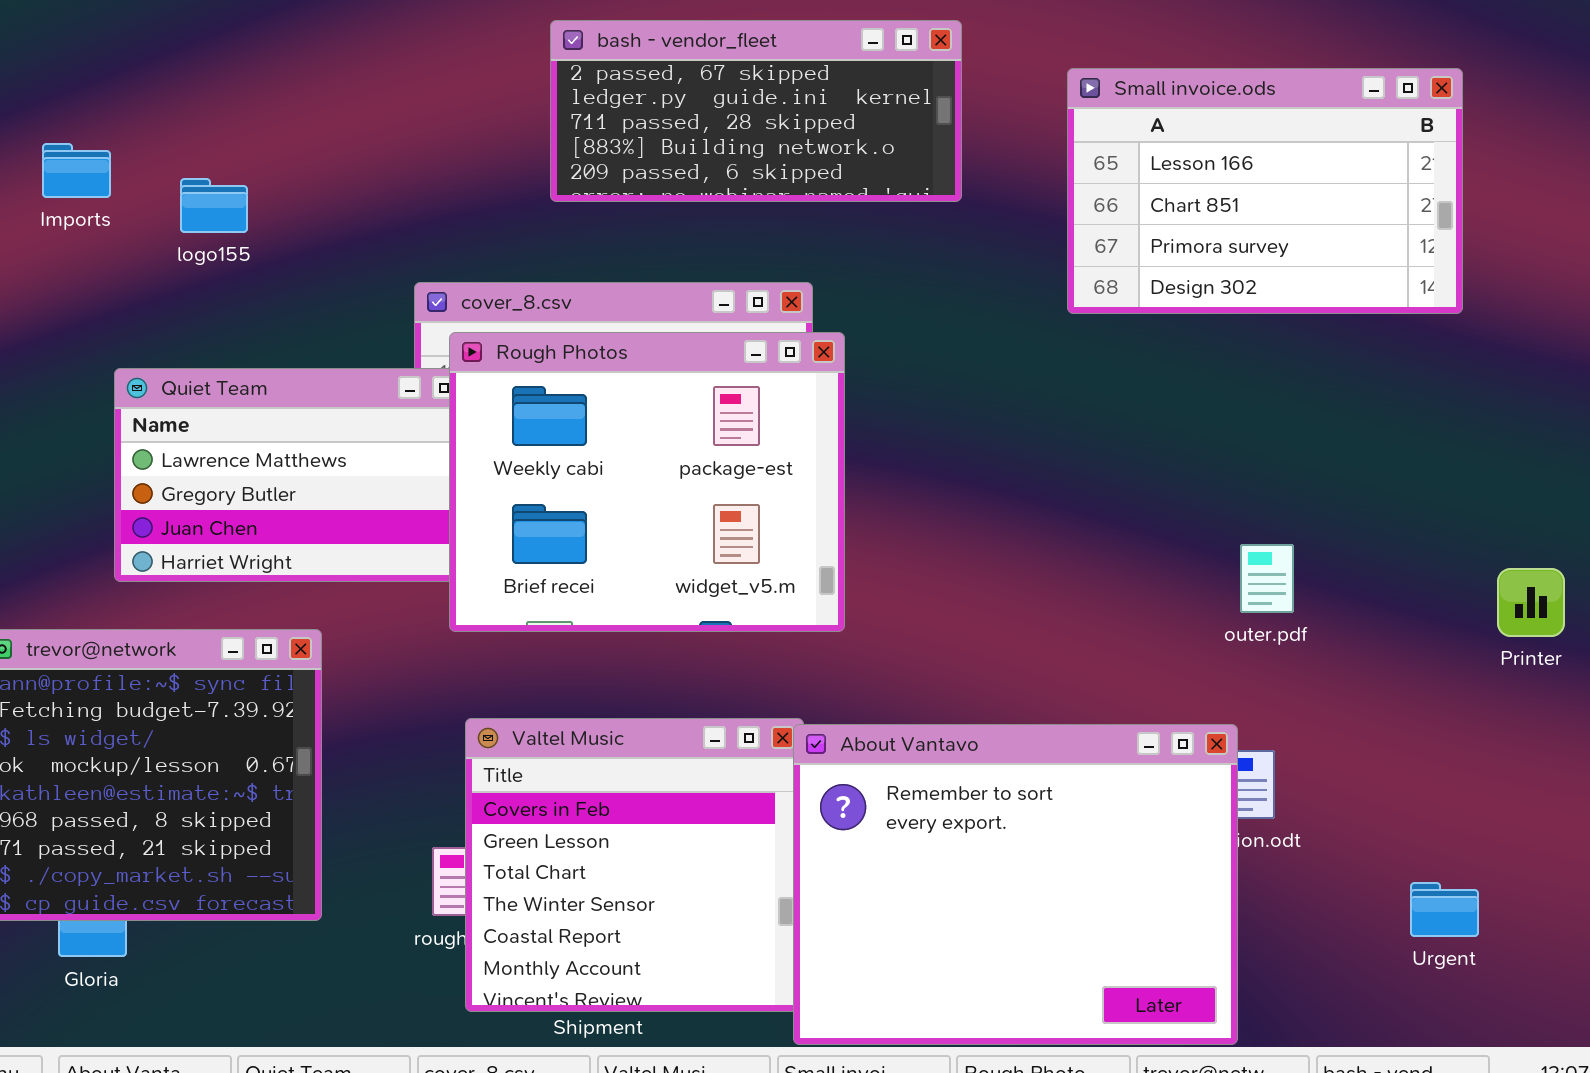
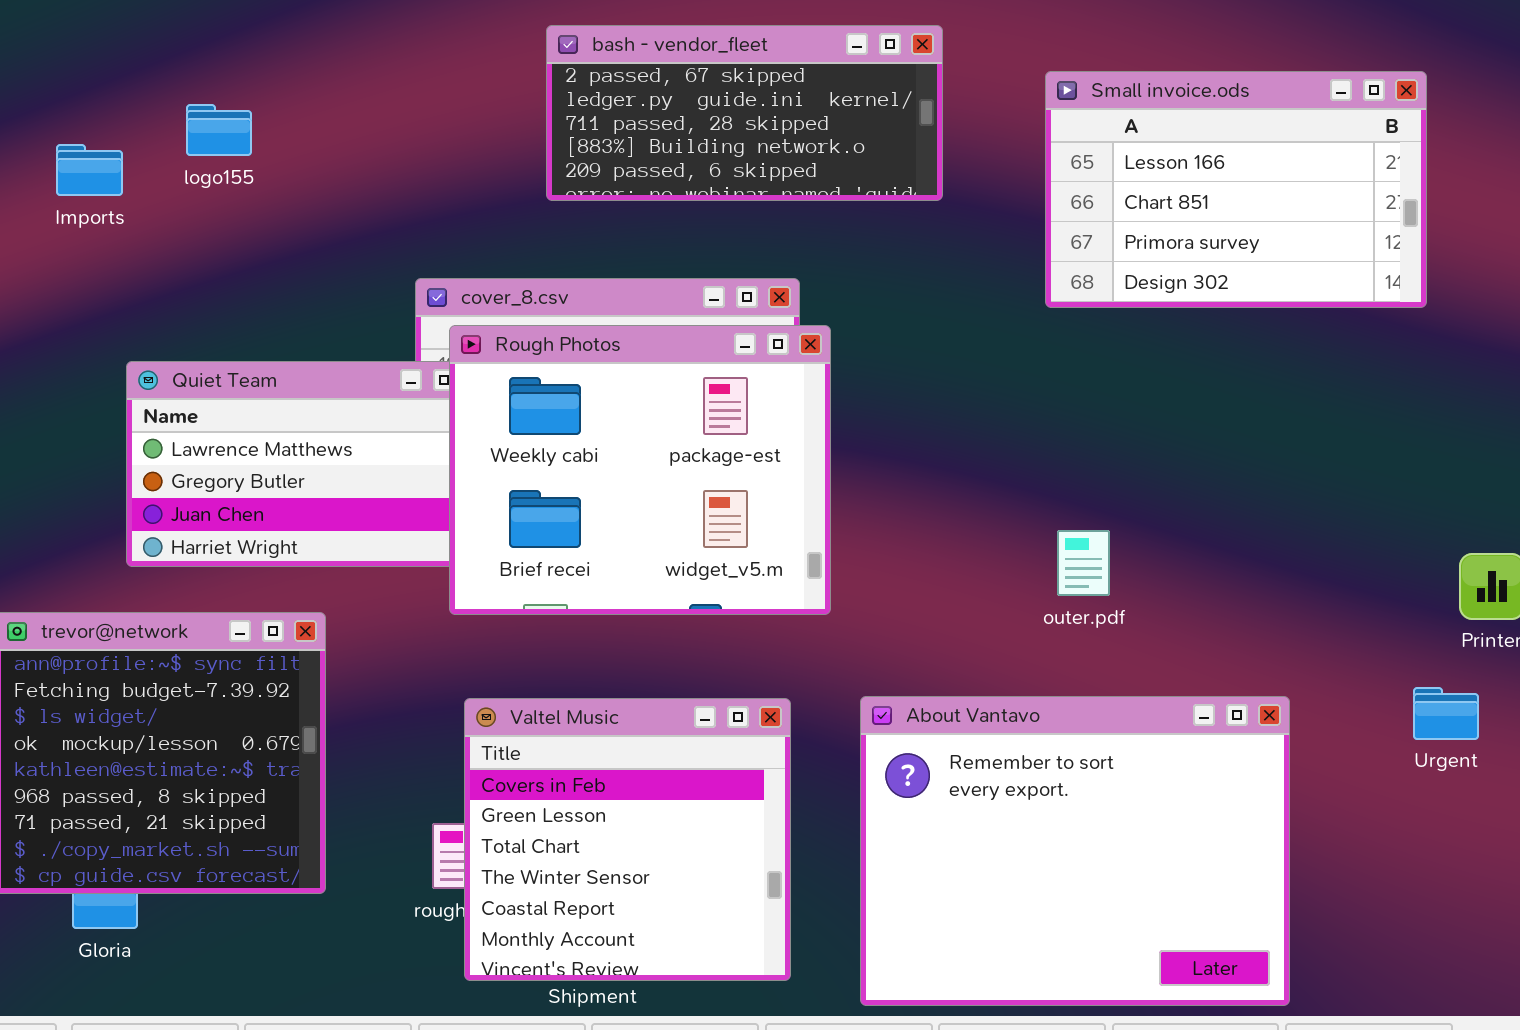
logo155: [180,178,248,233] -> [186,104,252,156], moved
outer.pdf: [1240,544,1294,613] -> [1057,530,1110,596], moved
About Vantavo: [793,724,1238,1045] -> [860,696,1290,1006], moved
Urgent: [1410,882,1479,937] -> [1413,687,1479,740], moved

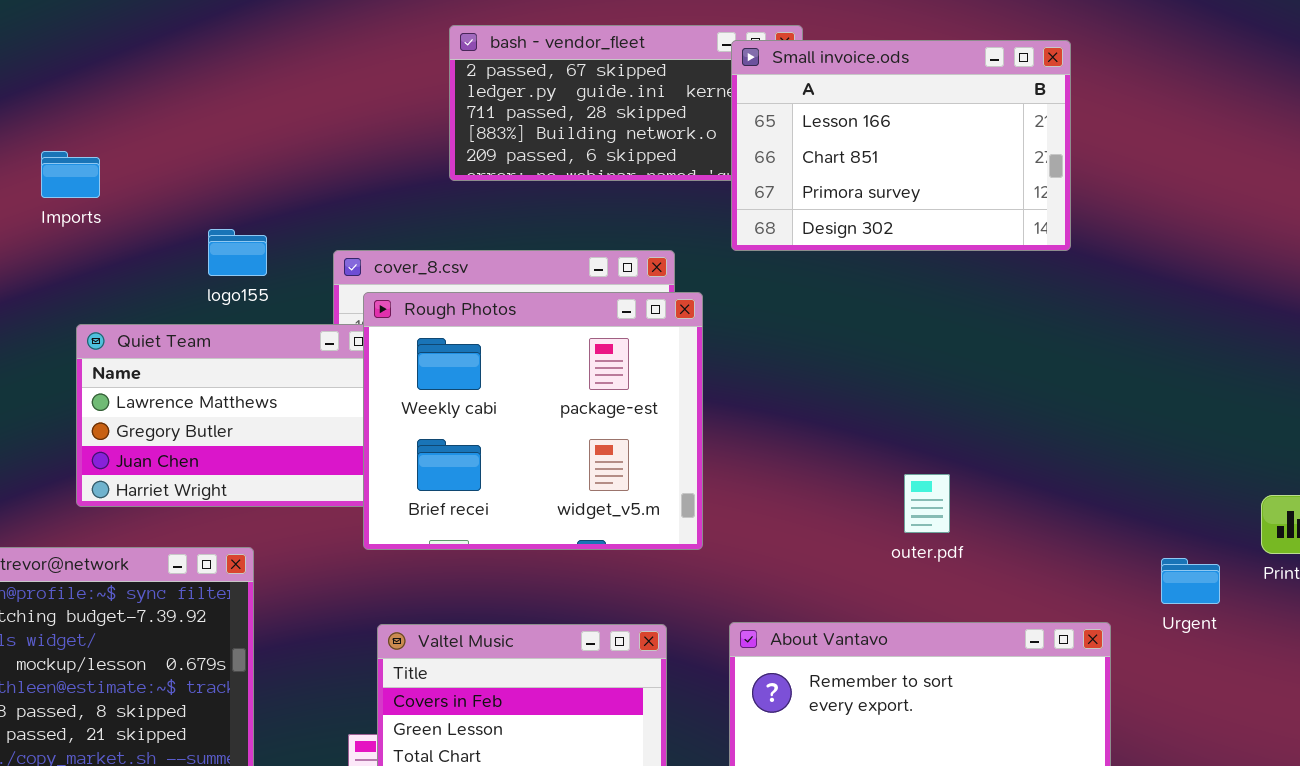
Small invoice.ods: [1045,71,1427,308] -> [731,40,1071,251], moved
logo155: [186,104,252,156] -> [208,229,267,276], moved
Imports: [56,144,123,196] -> [41,151,100,198], moved
Urgent: [1413,687,1479,740] -> [1161,558,1220,604], moved

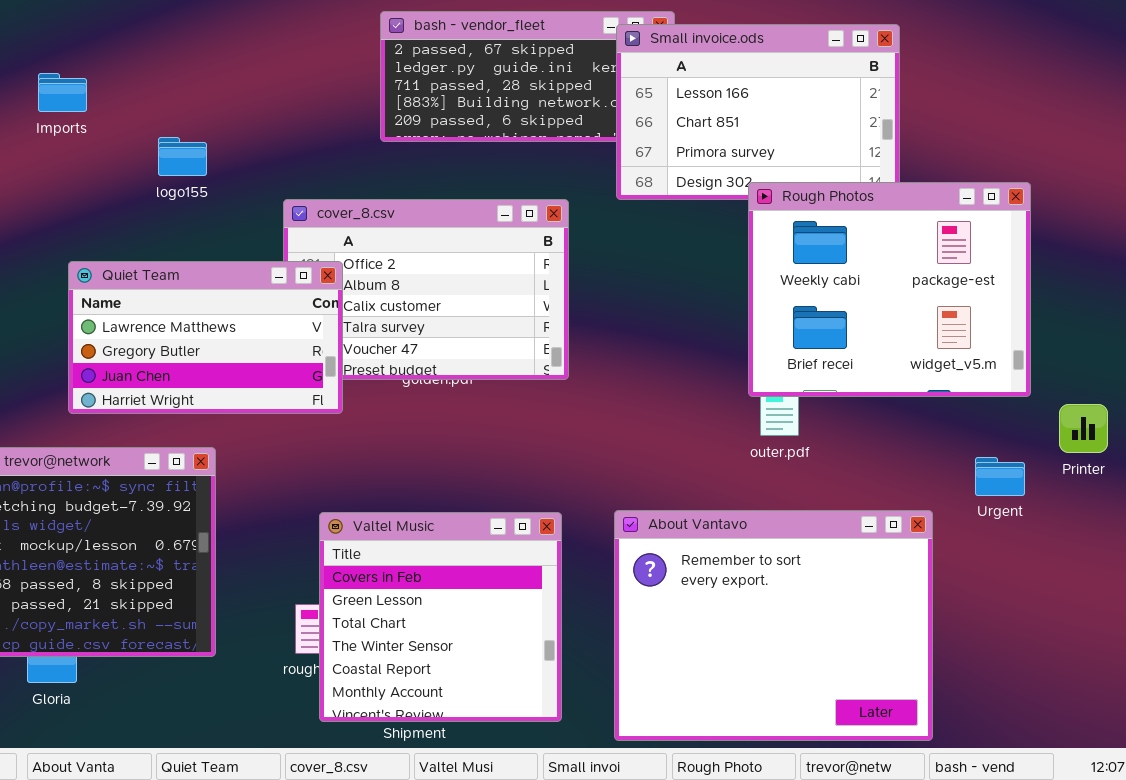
Imports: [41,151,100,198] -> [38,73,87,112], moved
logo155: [208,229,267,276] -> [158,137,207,176], moved
Rough Photos: [363,292,703,550] -> [748,182,1031,397], moved

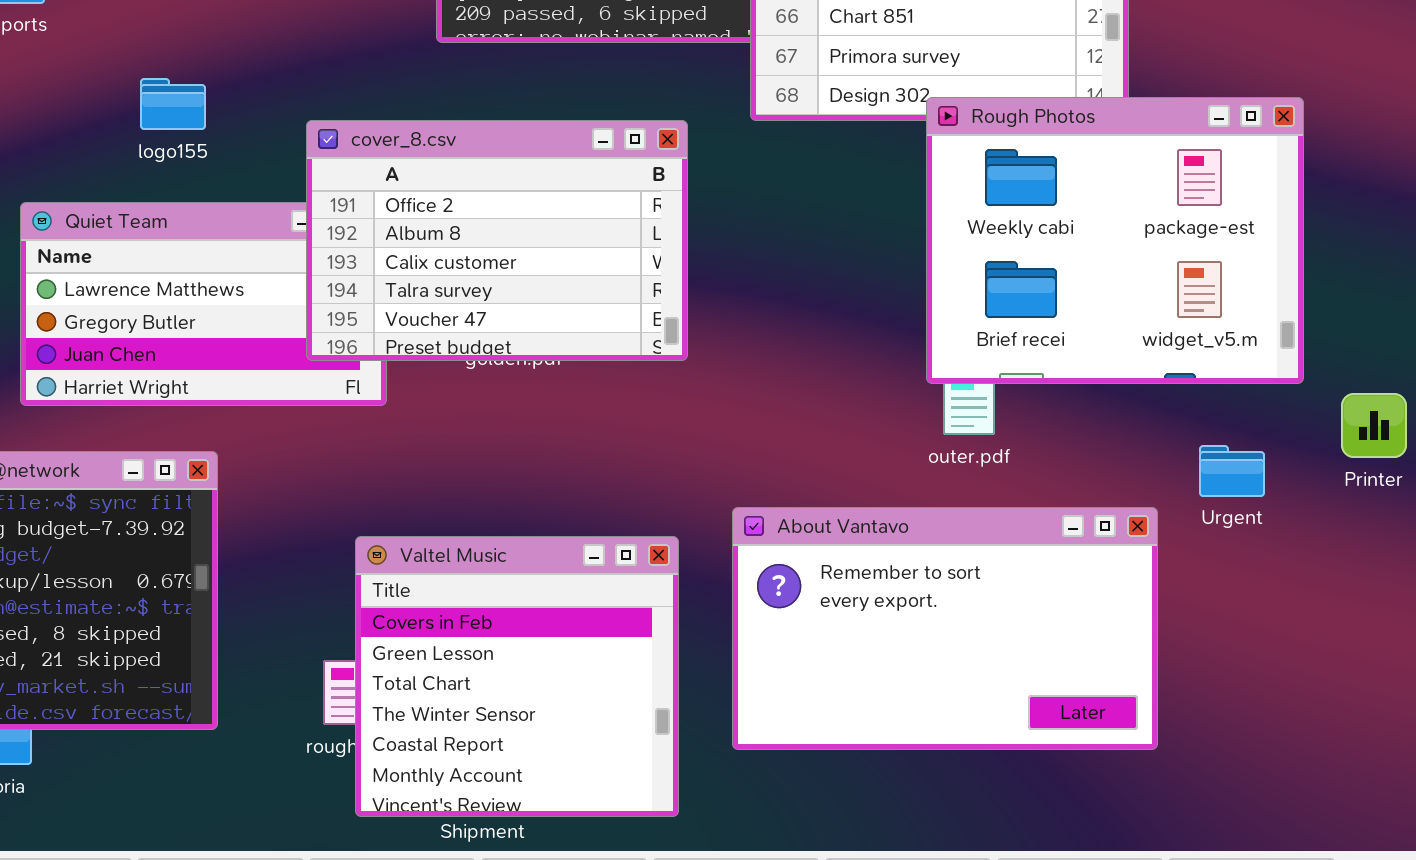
logo155: [158,137,207,176] -> [140,78,206,130], moved
cover_8.csv: [283,199,569,380] -> [306,120,688,361], raised
Urgent: [975,457,1025,496] -> [1199,445,1265,497], moved
About Vantavo: [614,510,933,741] -> [732,507,1158,750], moved, resized

